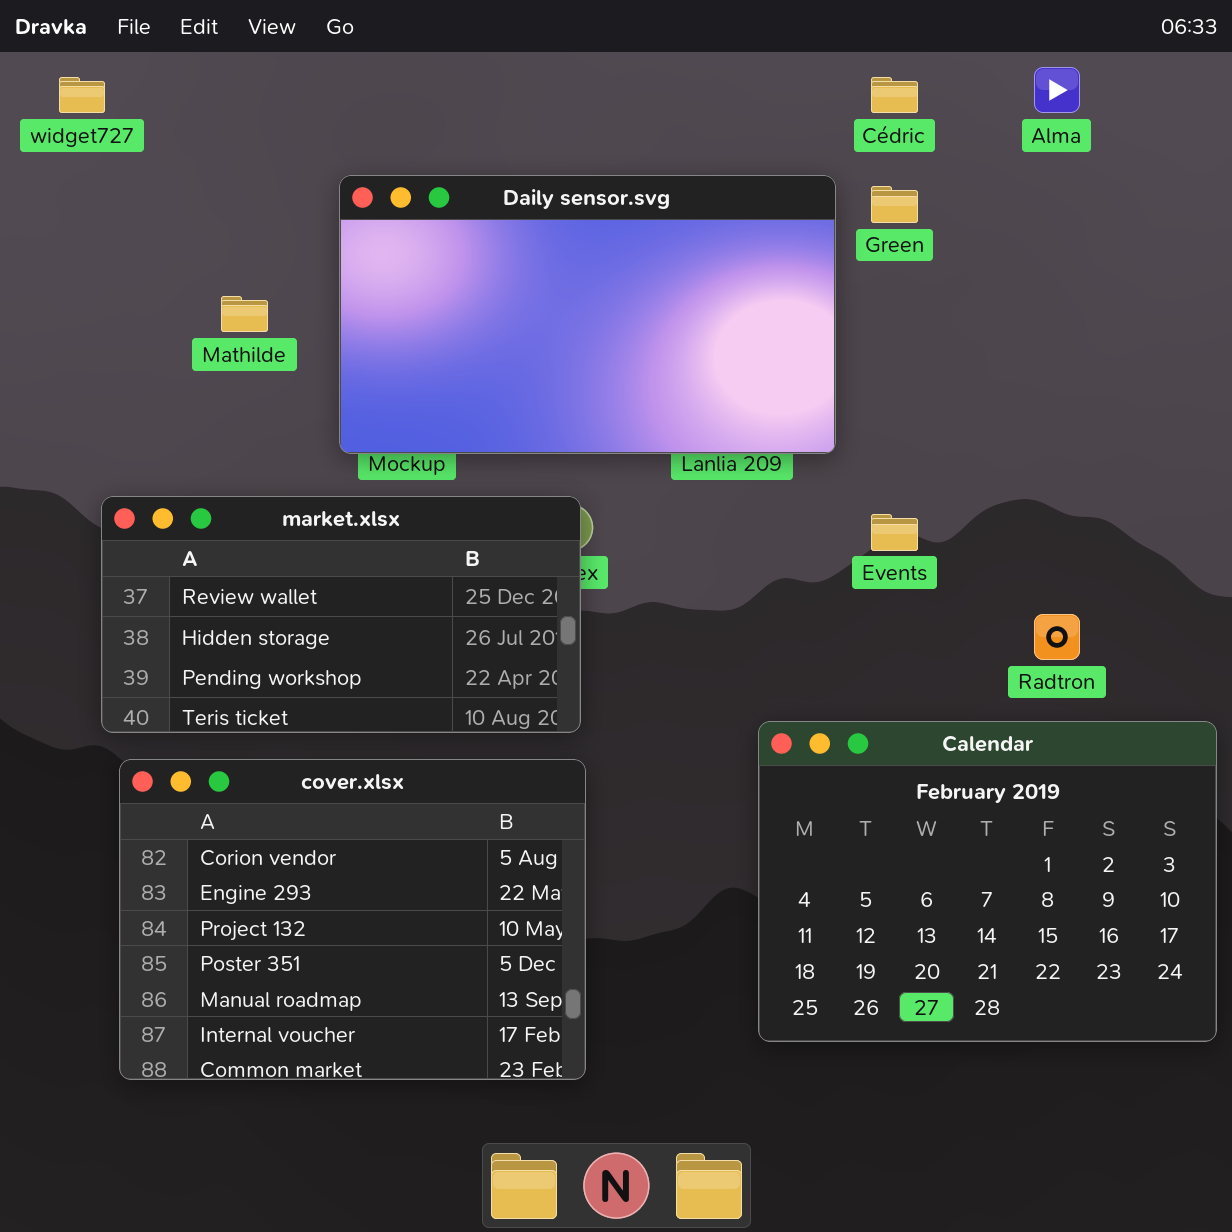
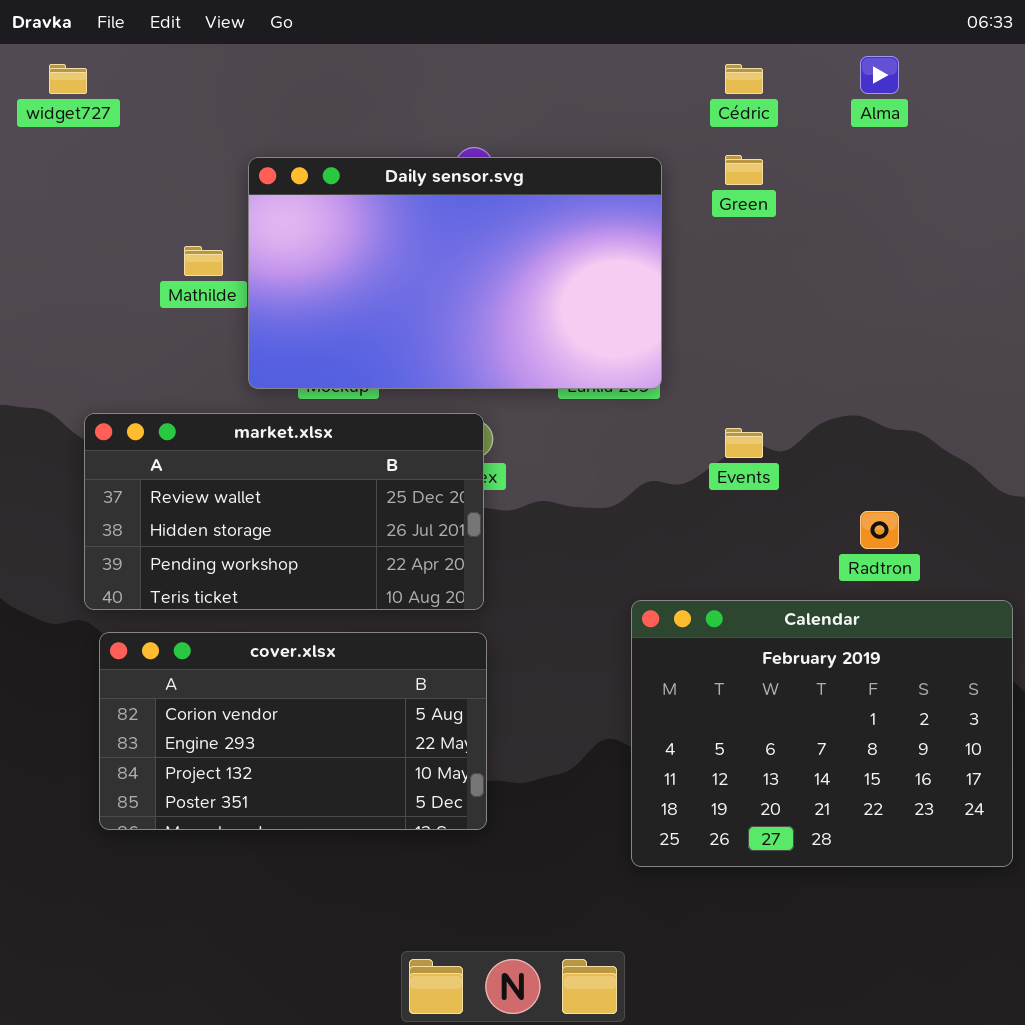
Daily sensor.svg: [339,175,836,454] -> [248,157,662,389], moved
cover.xlsx: [119,759,586,1080] -> [99,632,487,830], resized

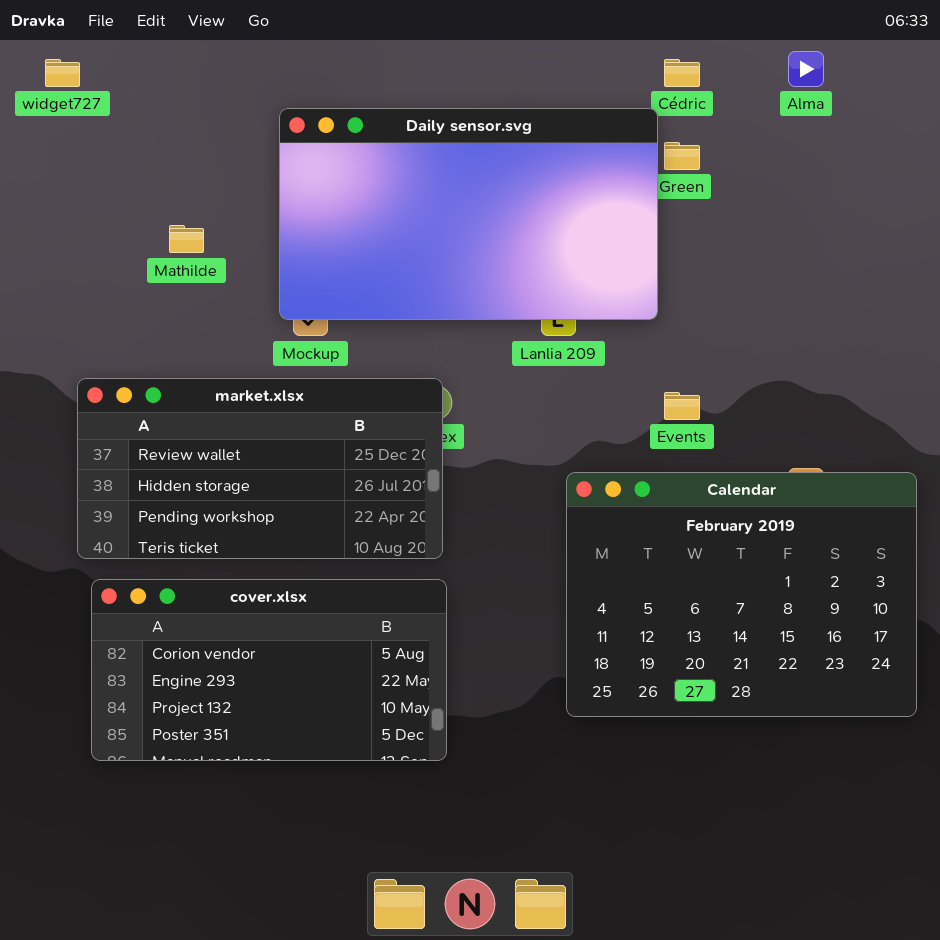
Daily sensor.svg: [248,157,662,389] -> [279,108,658,320], moved
Calendar: [631,600,1013,867] -> [566,472,917,717], moved

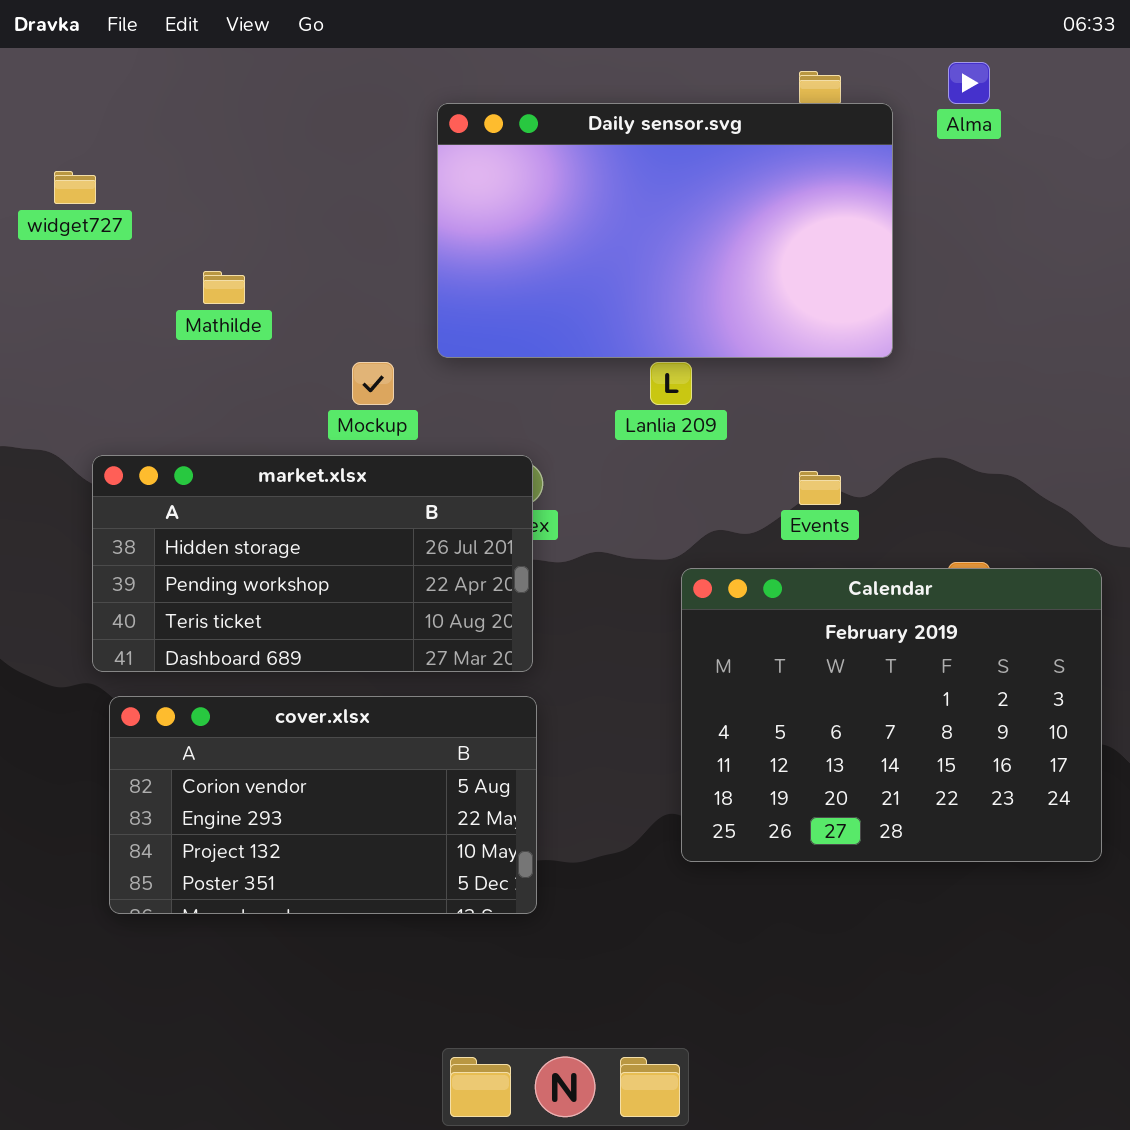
widget727: [45,59,80,87] -> [54,171,96,204], moved
Daily sensor.svg: [279,108,658,320] -> [437,103,893,358], moved
market.xlsx: [77,378,443,559] -> [92,455,533,672], scrolled down 1 row

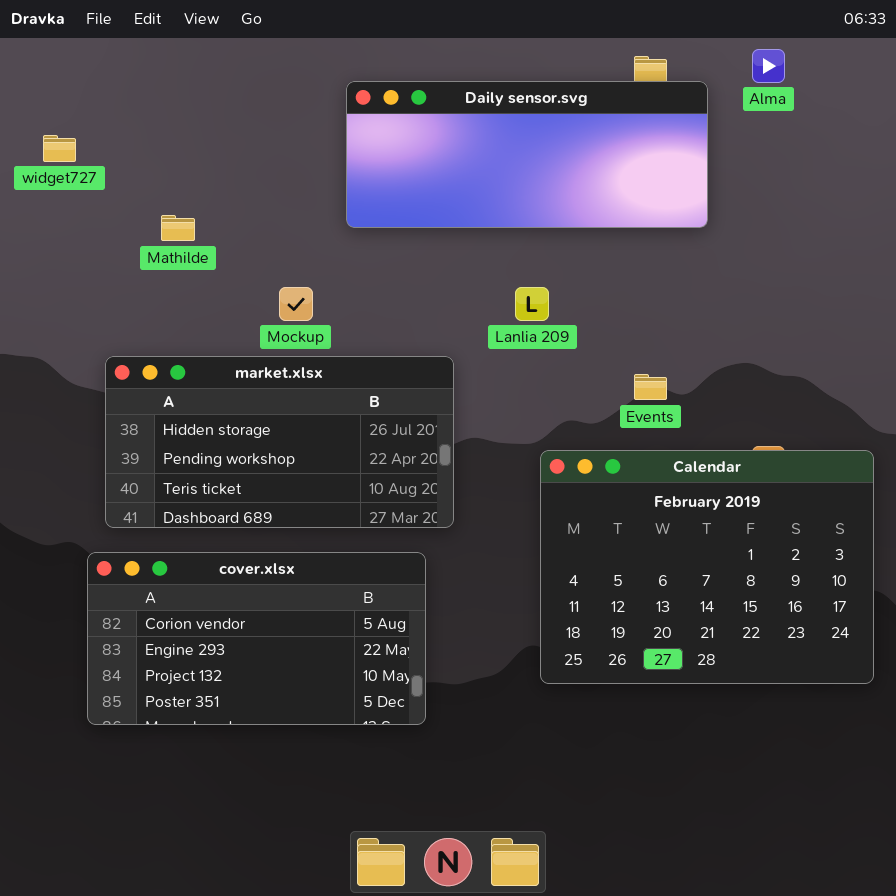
Daily sensor.svg: [437,103,893,358] -> [346,81,708,228], resized
market.xlsx: [92,455,533,672] -> [105,356,454,528], moved

